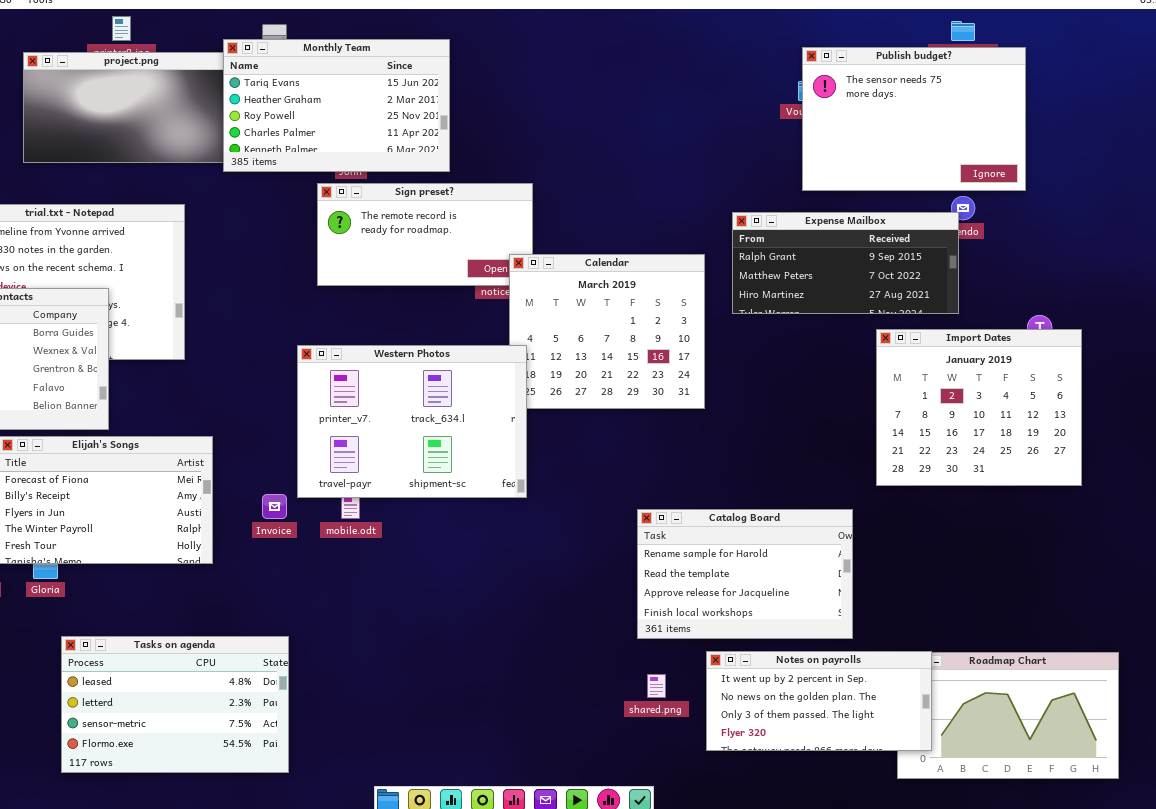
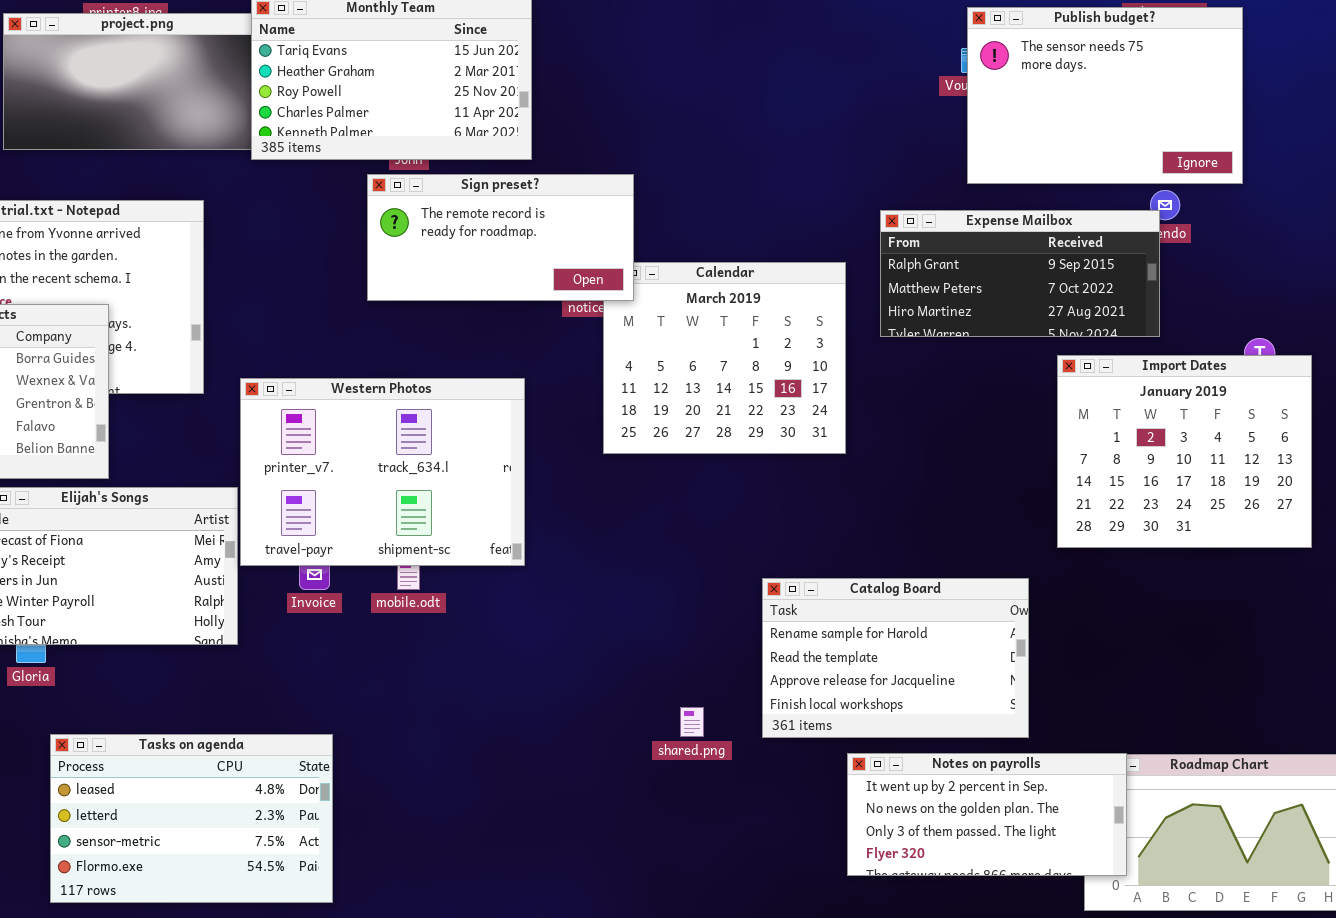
Sign preset?: [317,183,533,286] -> [367,174,634,301], raised
Western Photos: [297,345,527,498] -> [240,378,525,566], moved
shared.png: [647,674,666,698] -> [680,707,704,737], moved

